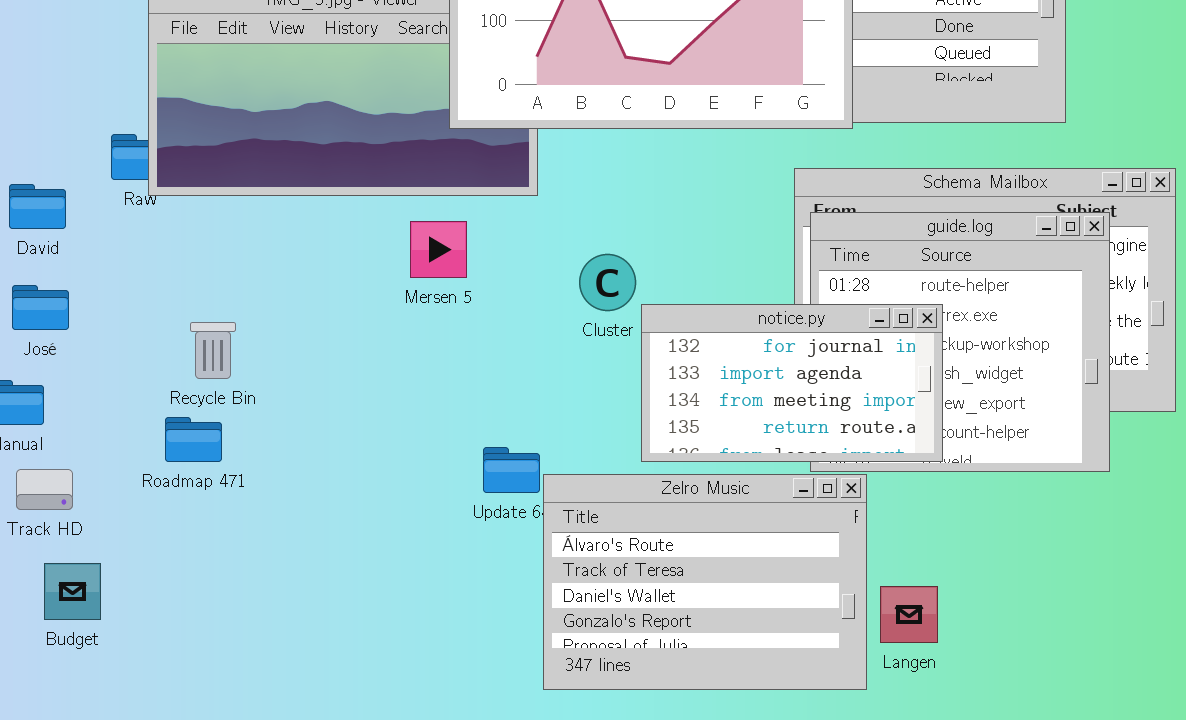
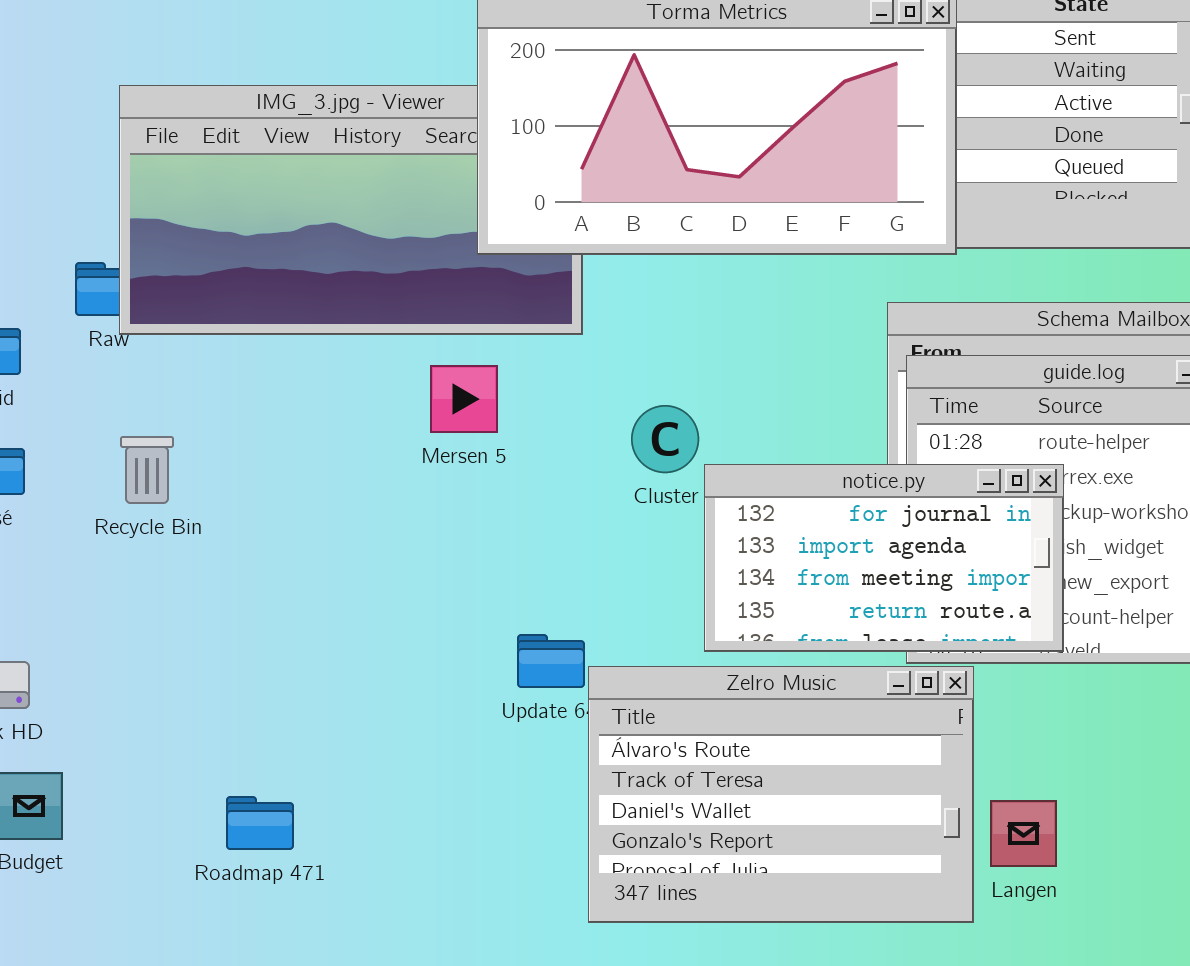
Recycle Bin: [190,322,236,379] -> [120,436,174,504], moved
Roadmap 471: [165,417,222,462] -> [226,796,294,850], moved

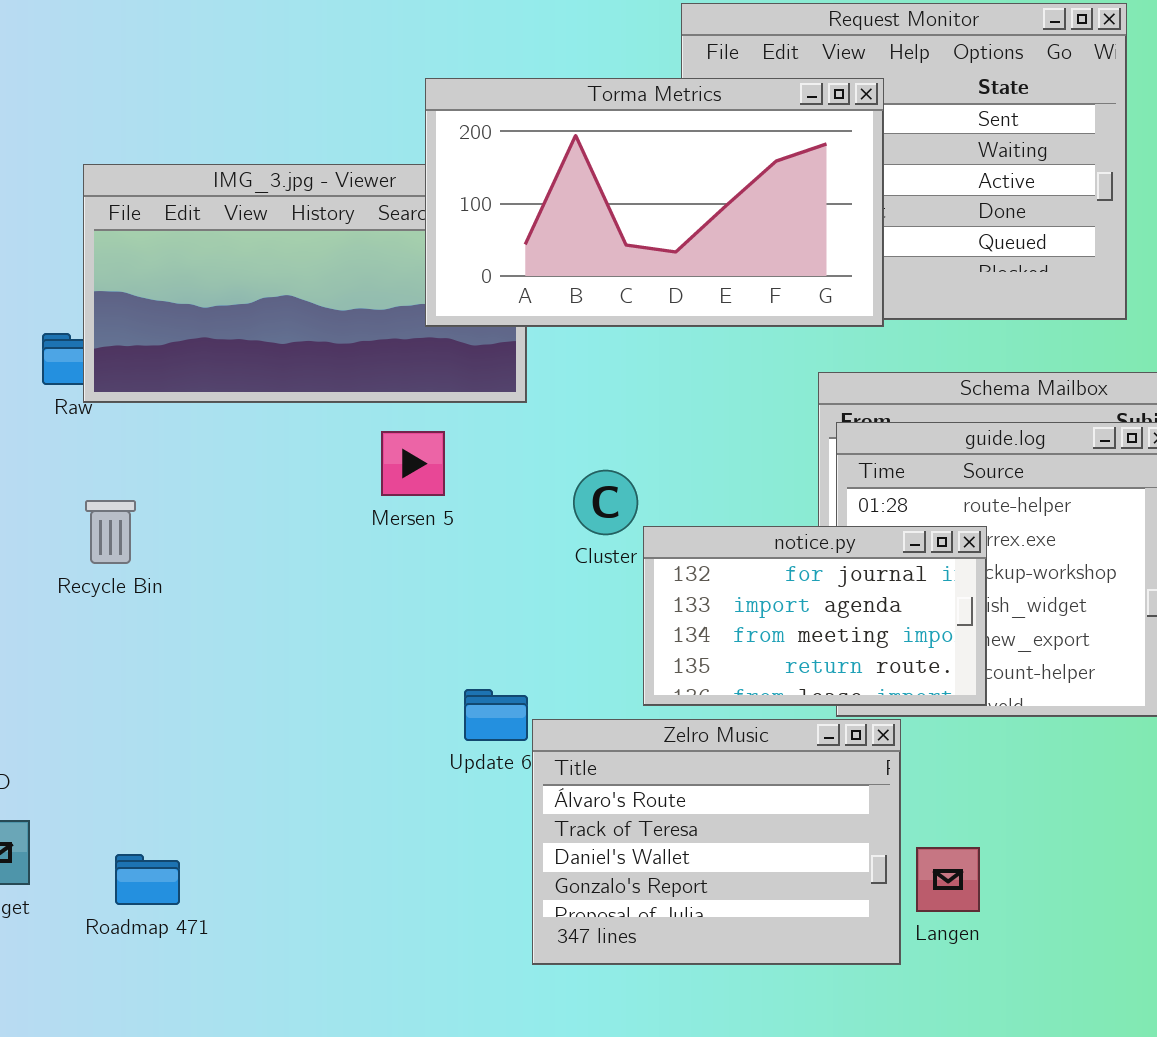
Roadmap 471: [226,796,294,850] -> [115,854,180,905], moved

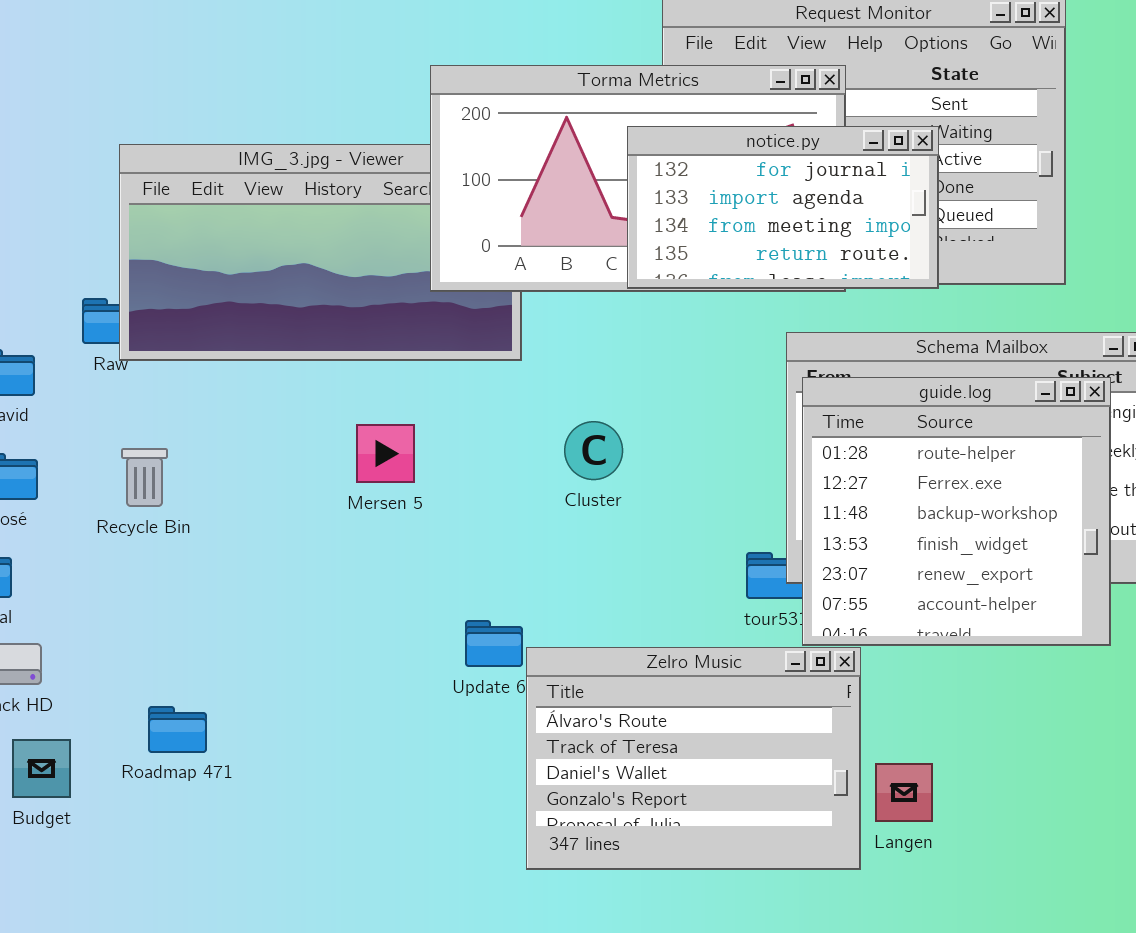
Mersen 5: [381,431,445,496] -> [356,424,415,483], moved
notice.py: [643,526,987,706] -> [627,126,939,289], moved
Roadmap 471: [115,854,180,905] -> [148,706,207,753], moved

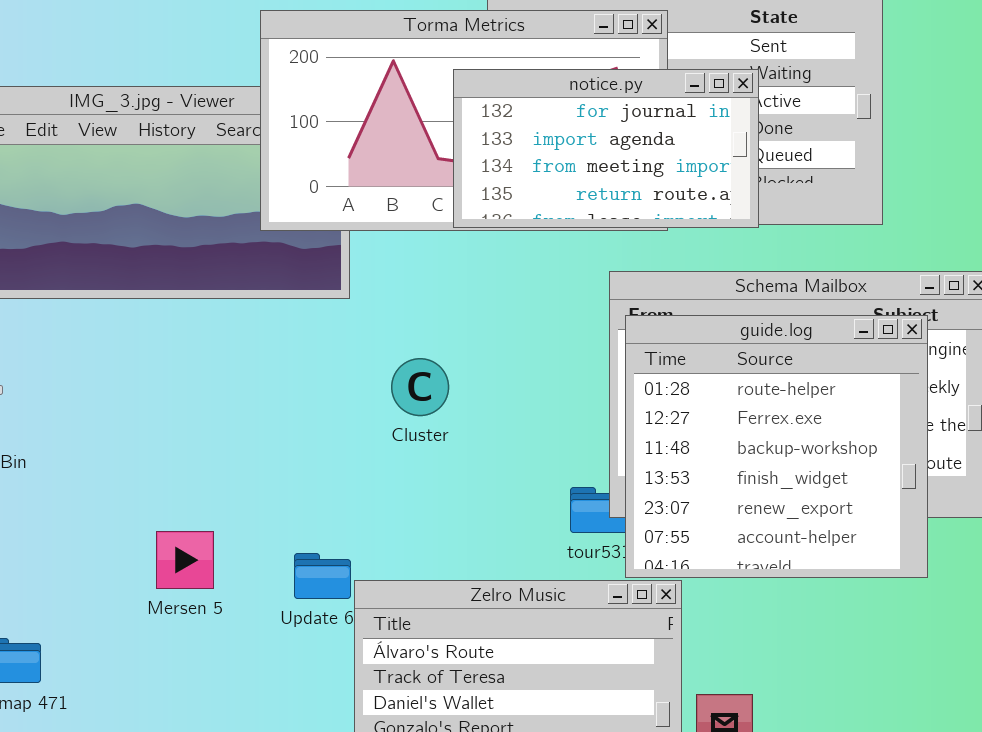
Mersen 5: [356,424,415,483] -> [156,531,214,589], moved

